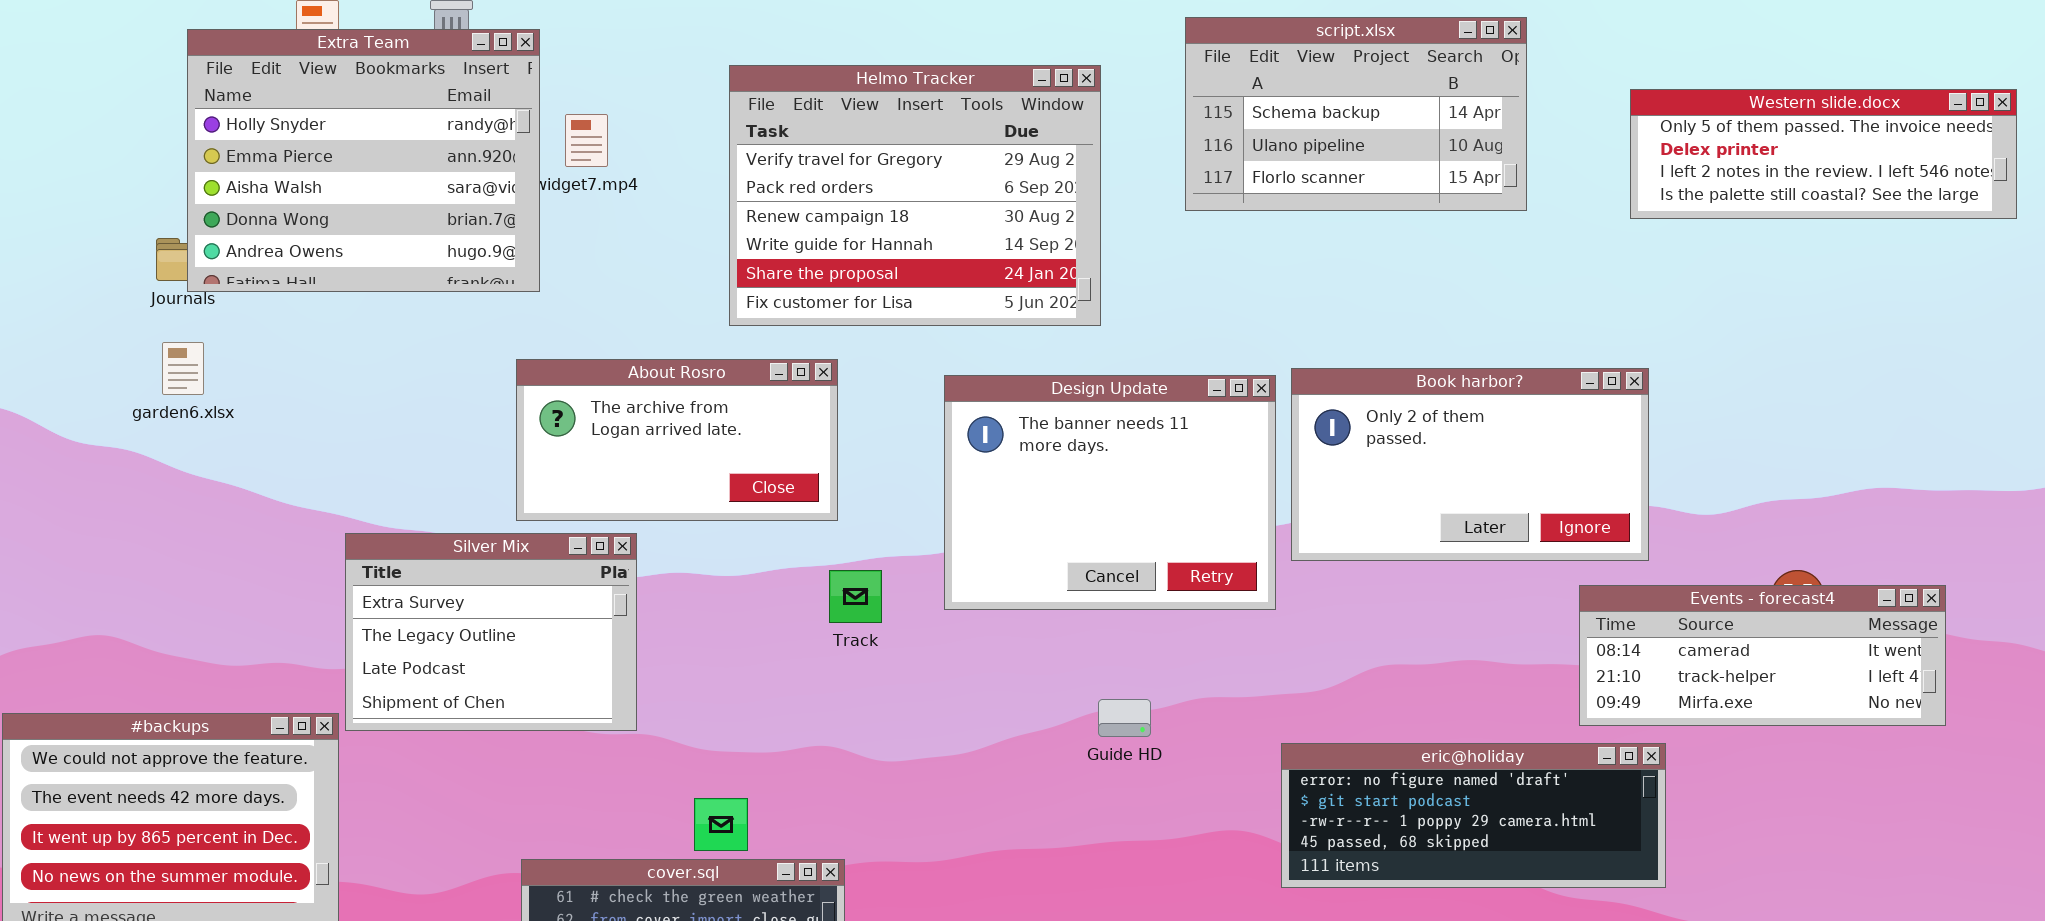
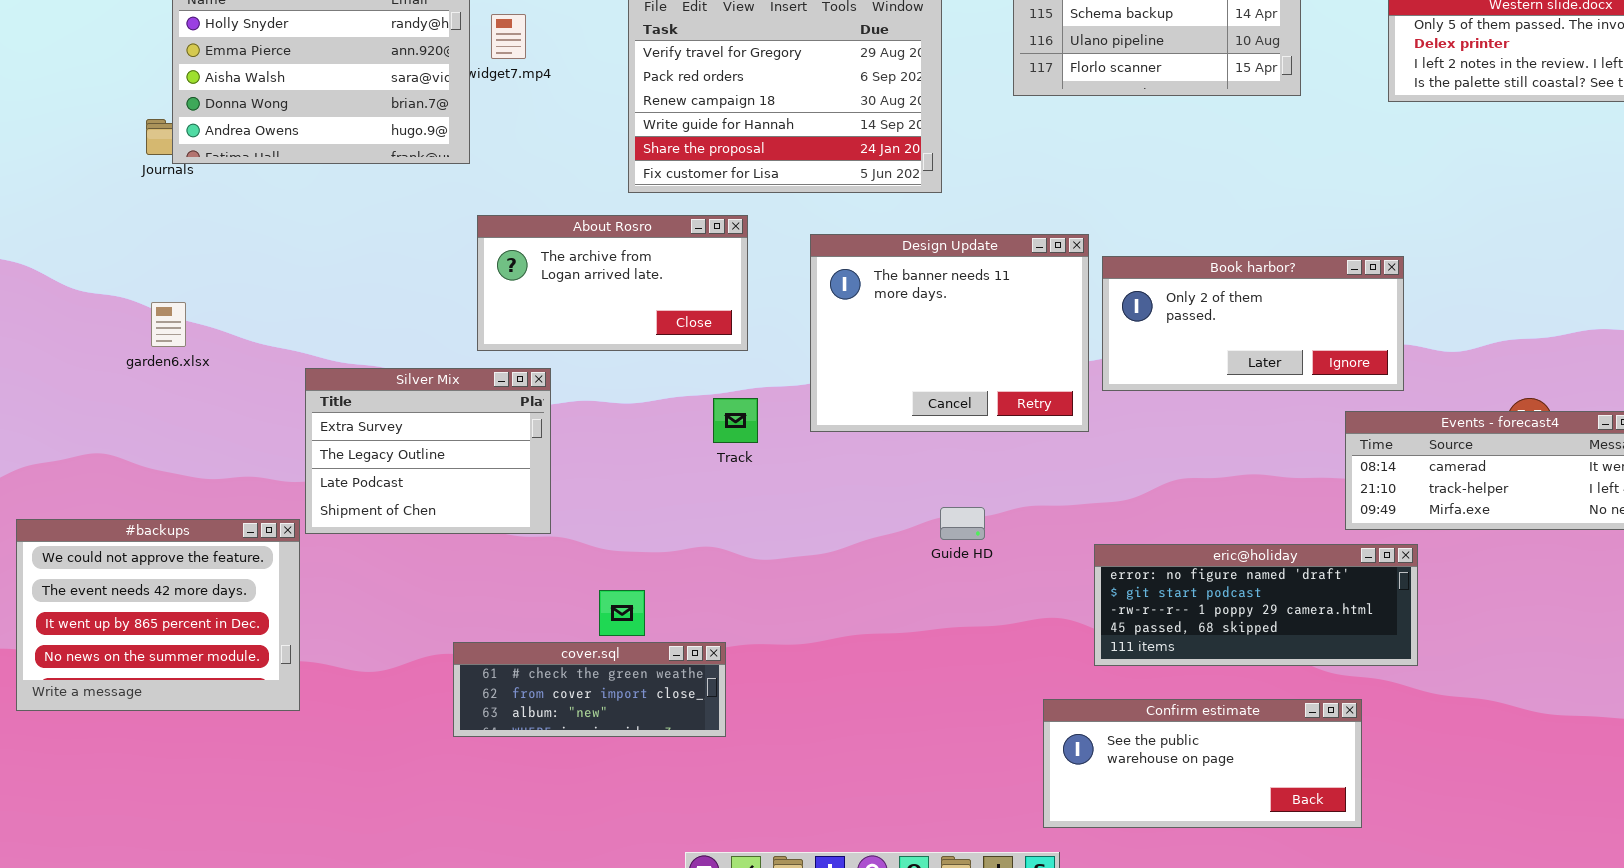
garden6.xlsx: [162,342,204,395] -> [151,302,186,347], moved
About Rosro: [516,359,838,521] -> [477,215,748,351], moved
Book harbor?: [1291,368,1649,561] -> [1102,256,1404,391], resized

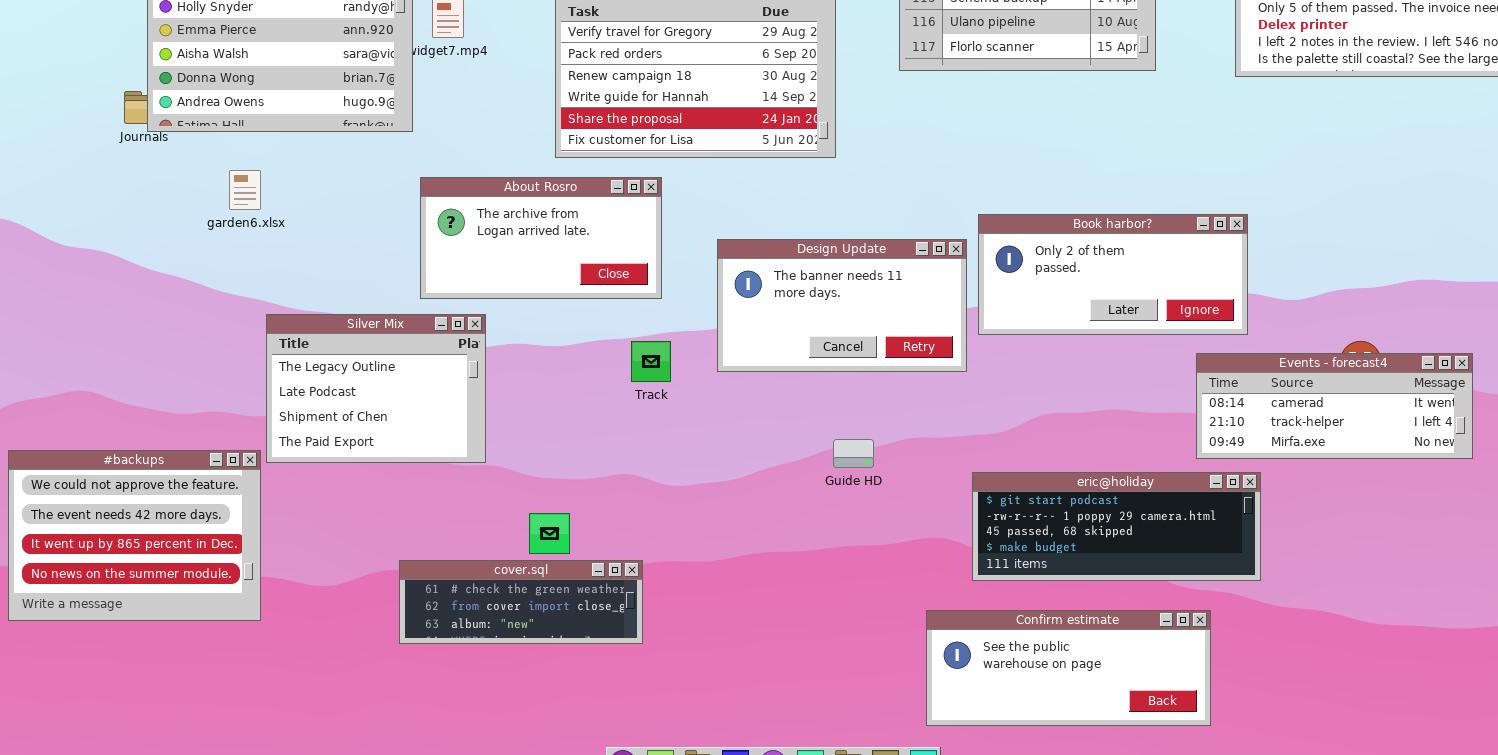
Design Update: [810,234,1089,432] -> [717,239,967,372], resized
garden6.xlsx: [151,302,186,347] -> [229,170,261,210], moved
Silver Mix: [305,368,551,534] -> [266,314,486,463], scrolled down 1 row
eric@holiday: [1094,544,1418,666] -> [972,472,1261,581], scrolled down 1 row

